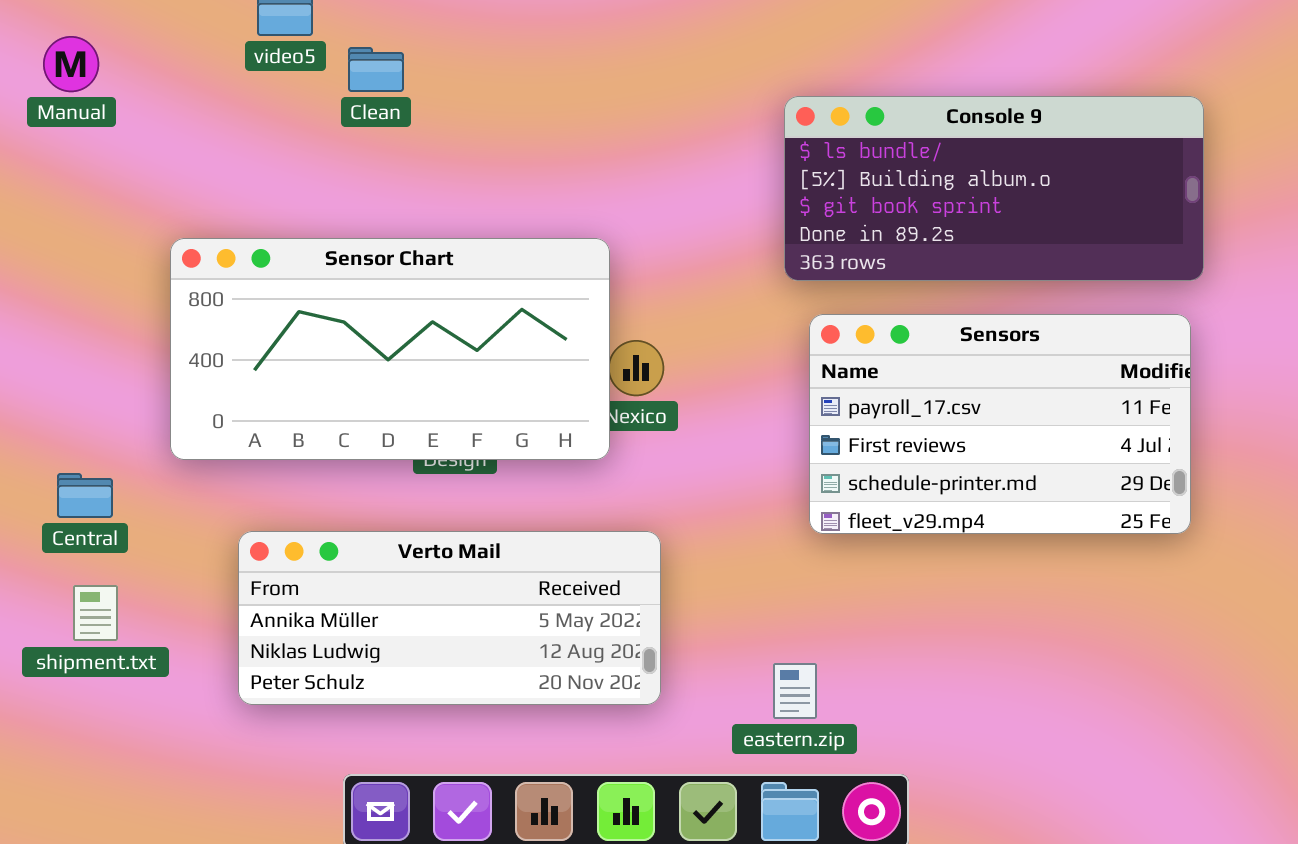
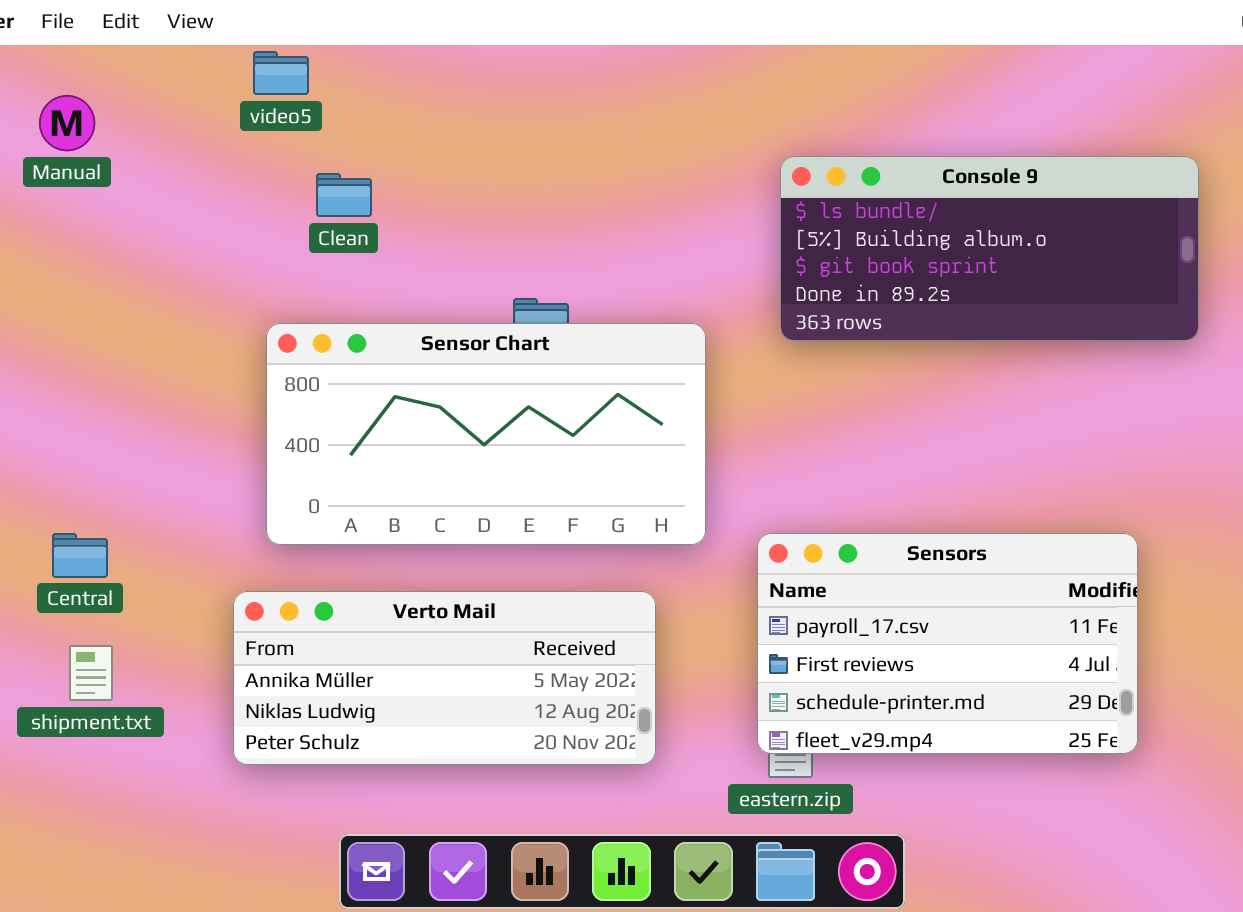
Clean: [348,47,404,92] -> [316,173,372,217], moved
Sensor Chart: [170,238,610,460] -> [266,323,706,545], moved
Sensors: [809,314,1191,534] -> [757,533,1138,754], moved

